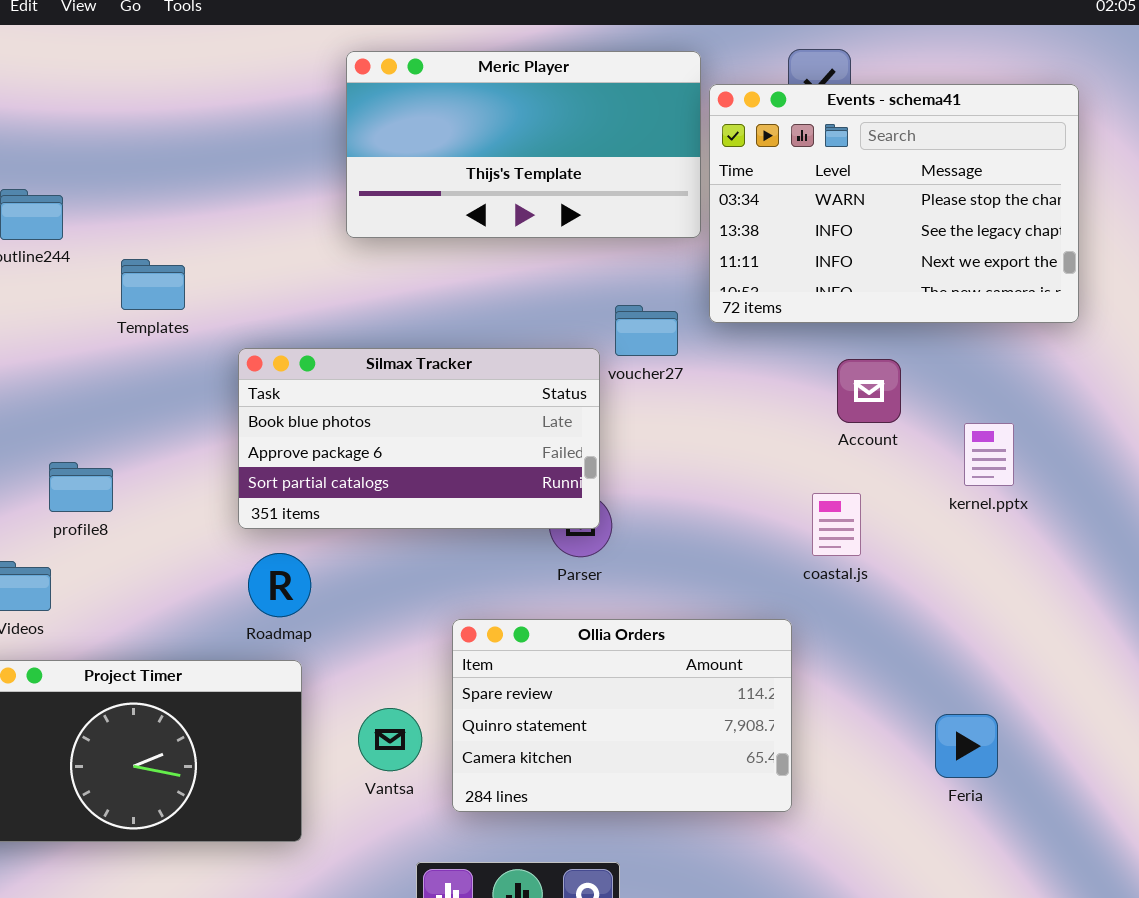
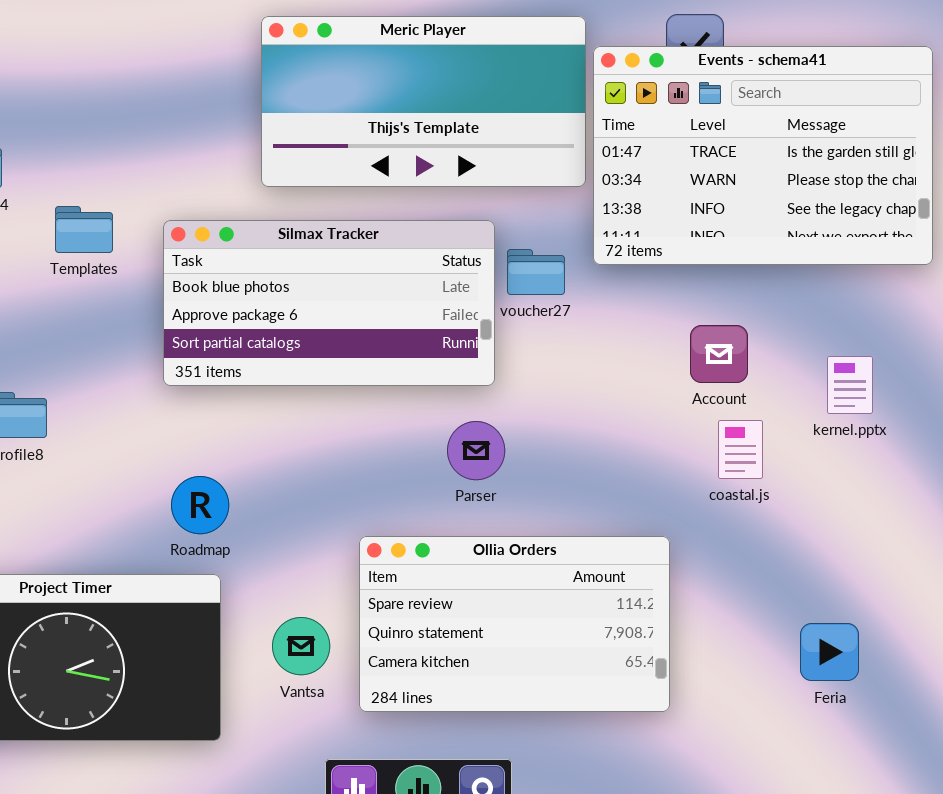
Events - schema41: [709,84,1079,323] -> [593,46,933,265], scrolled up 1 row
Silmax Tracker: [238,348,600,529] -> [163,220,495,386], moved
Account: [837,359,901,423] -> [690,325,748,383], moved
coastal.js: [812,493,861,556] -> [718,420,763,479], moved

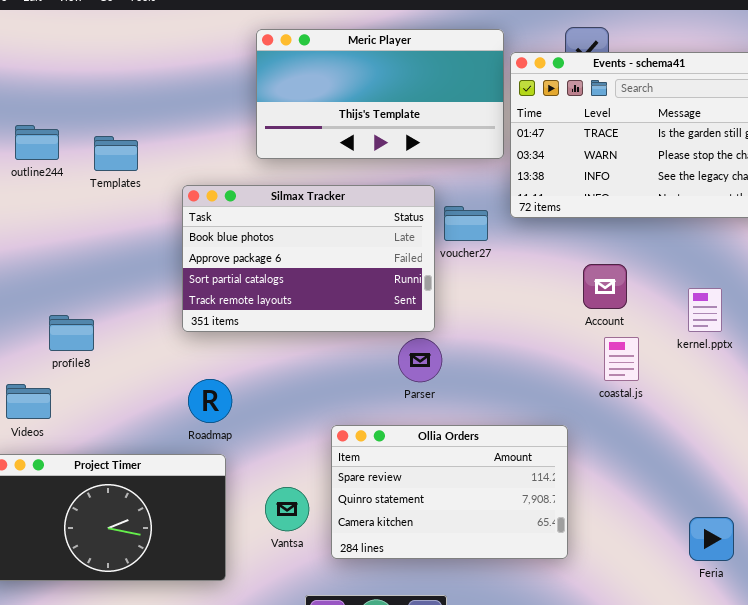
Templates: [55,206,113,253] -> [94,136,138,171], moved
Silmax Tracker: [163,220,495,386] -> [182,185,435,332], resized
Feria: [800,623,859,681] -> [689,517,734,561], moved

